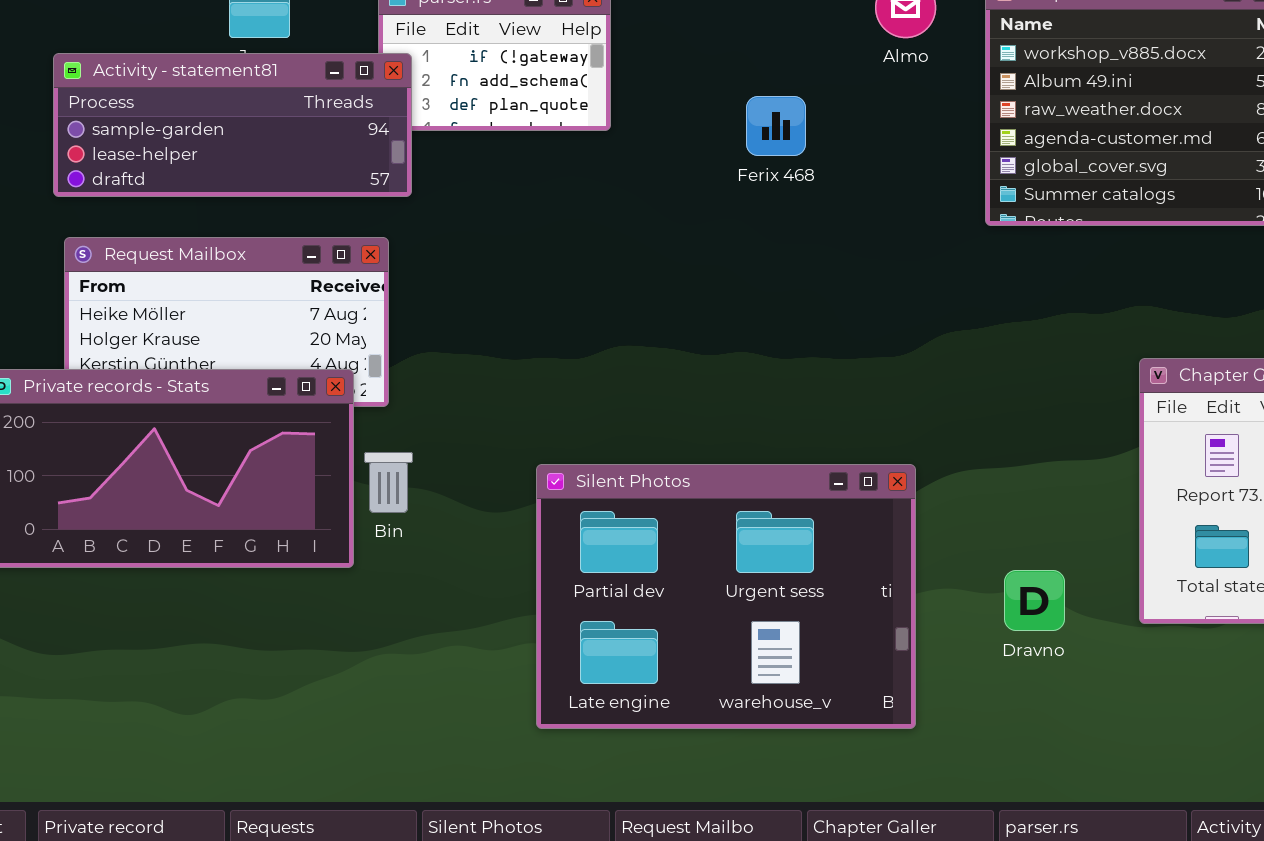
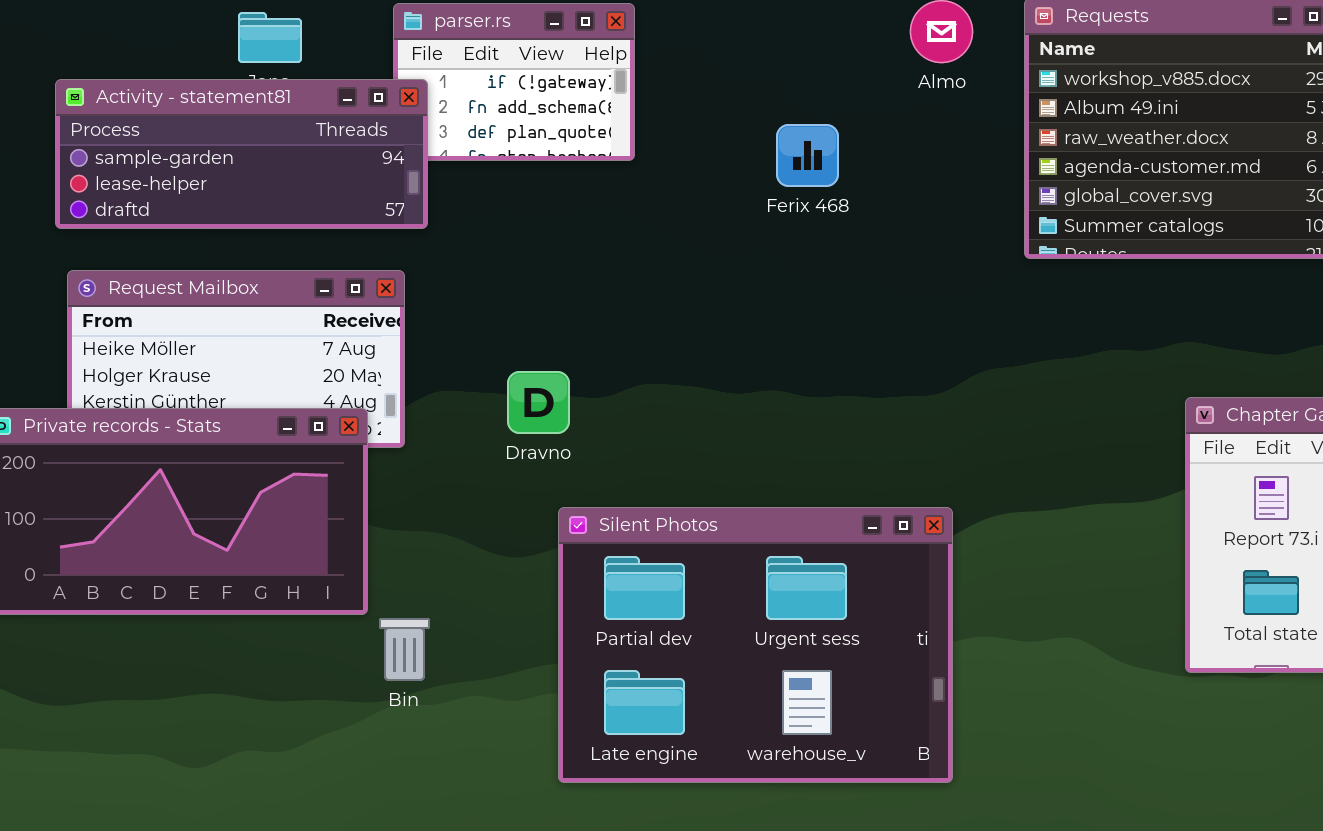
Bin: [364,452,413,513] -> [379,618,430,681], moved
Dravno: [1004,570,1065,631] -> [507,371,570,434], moved

